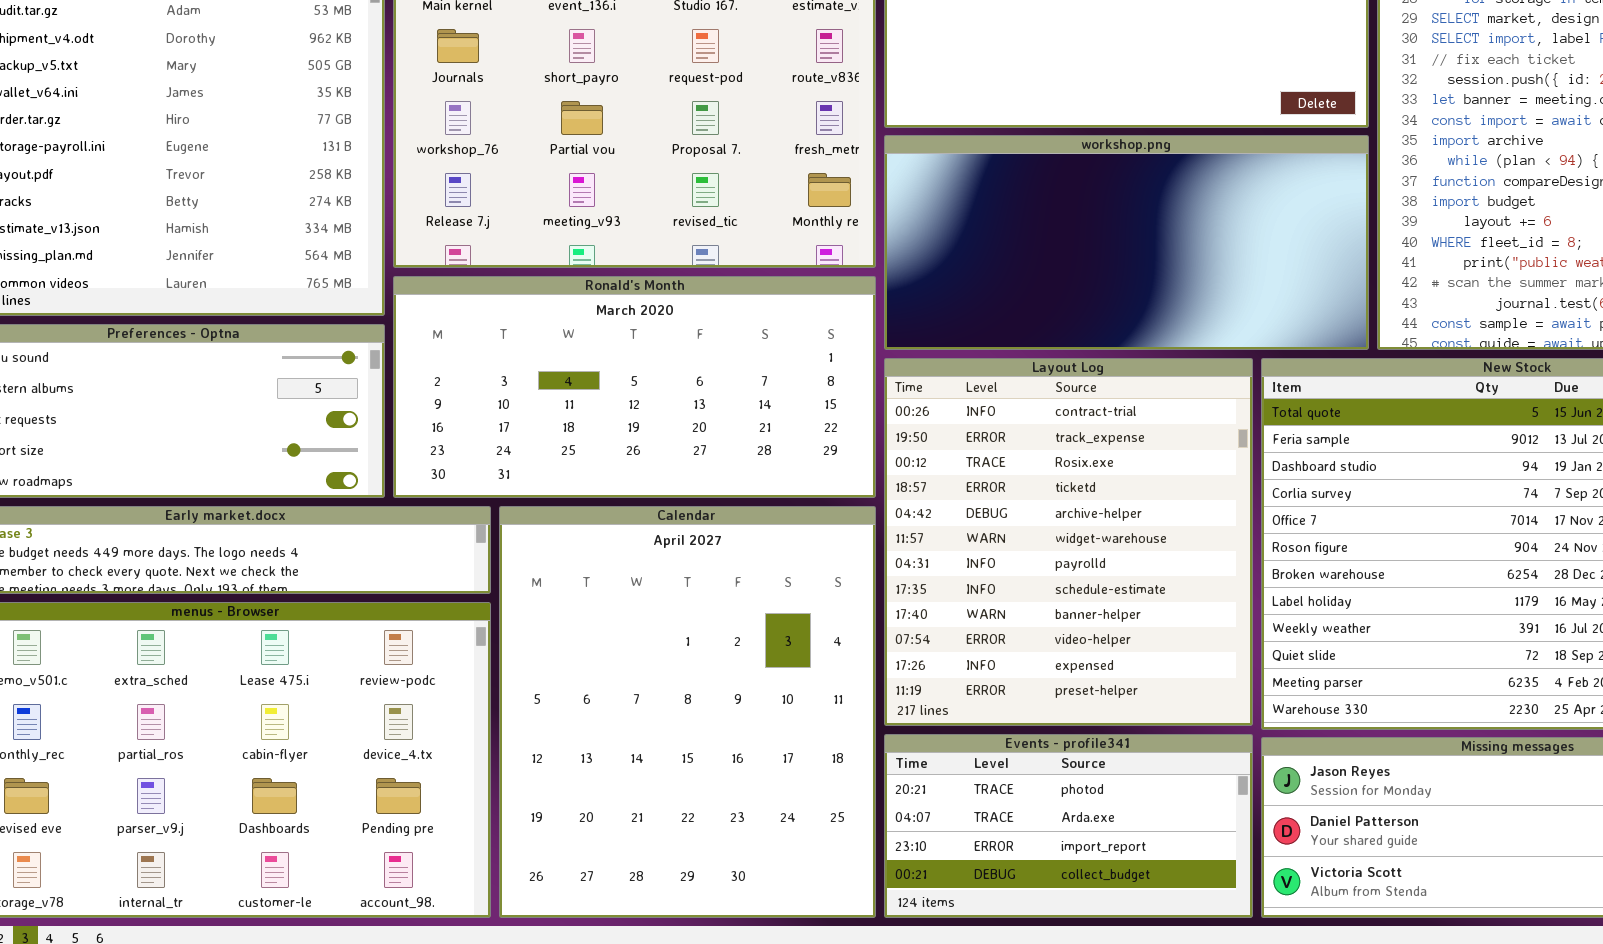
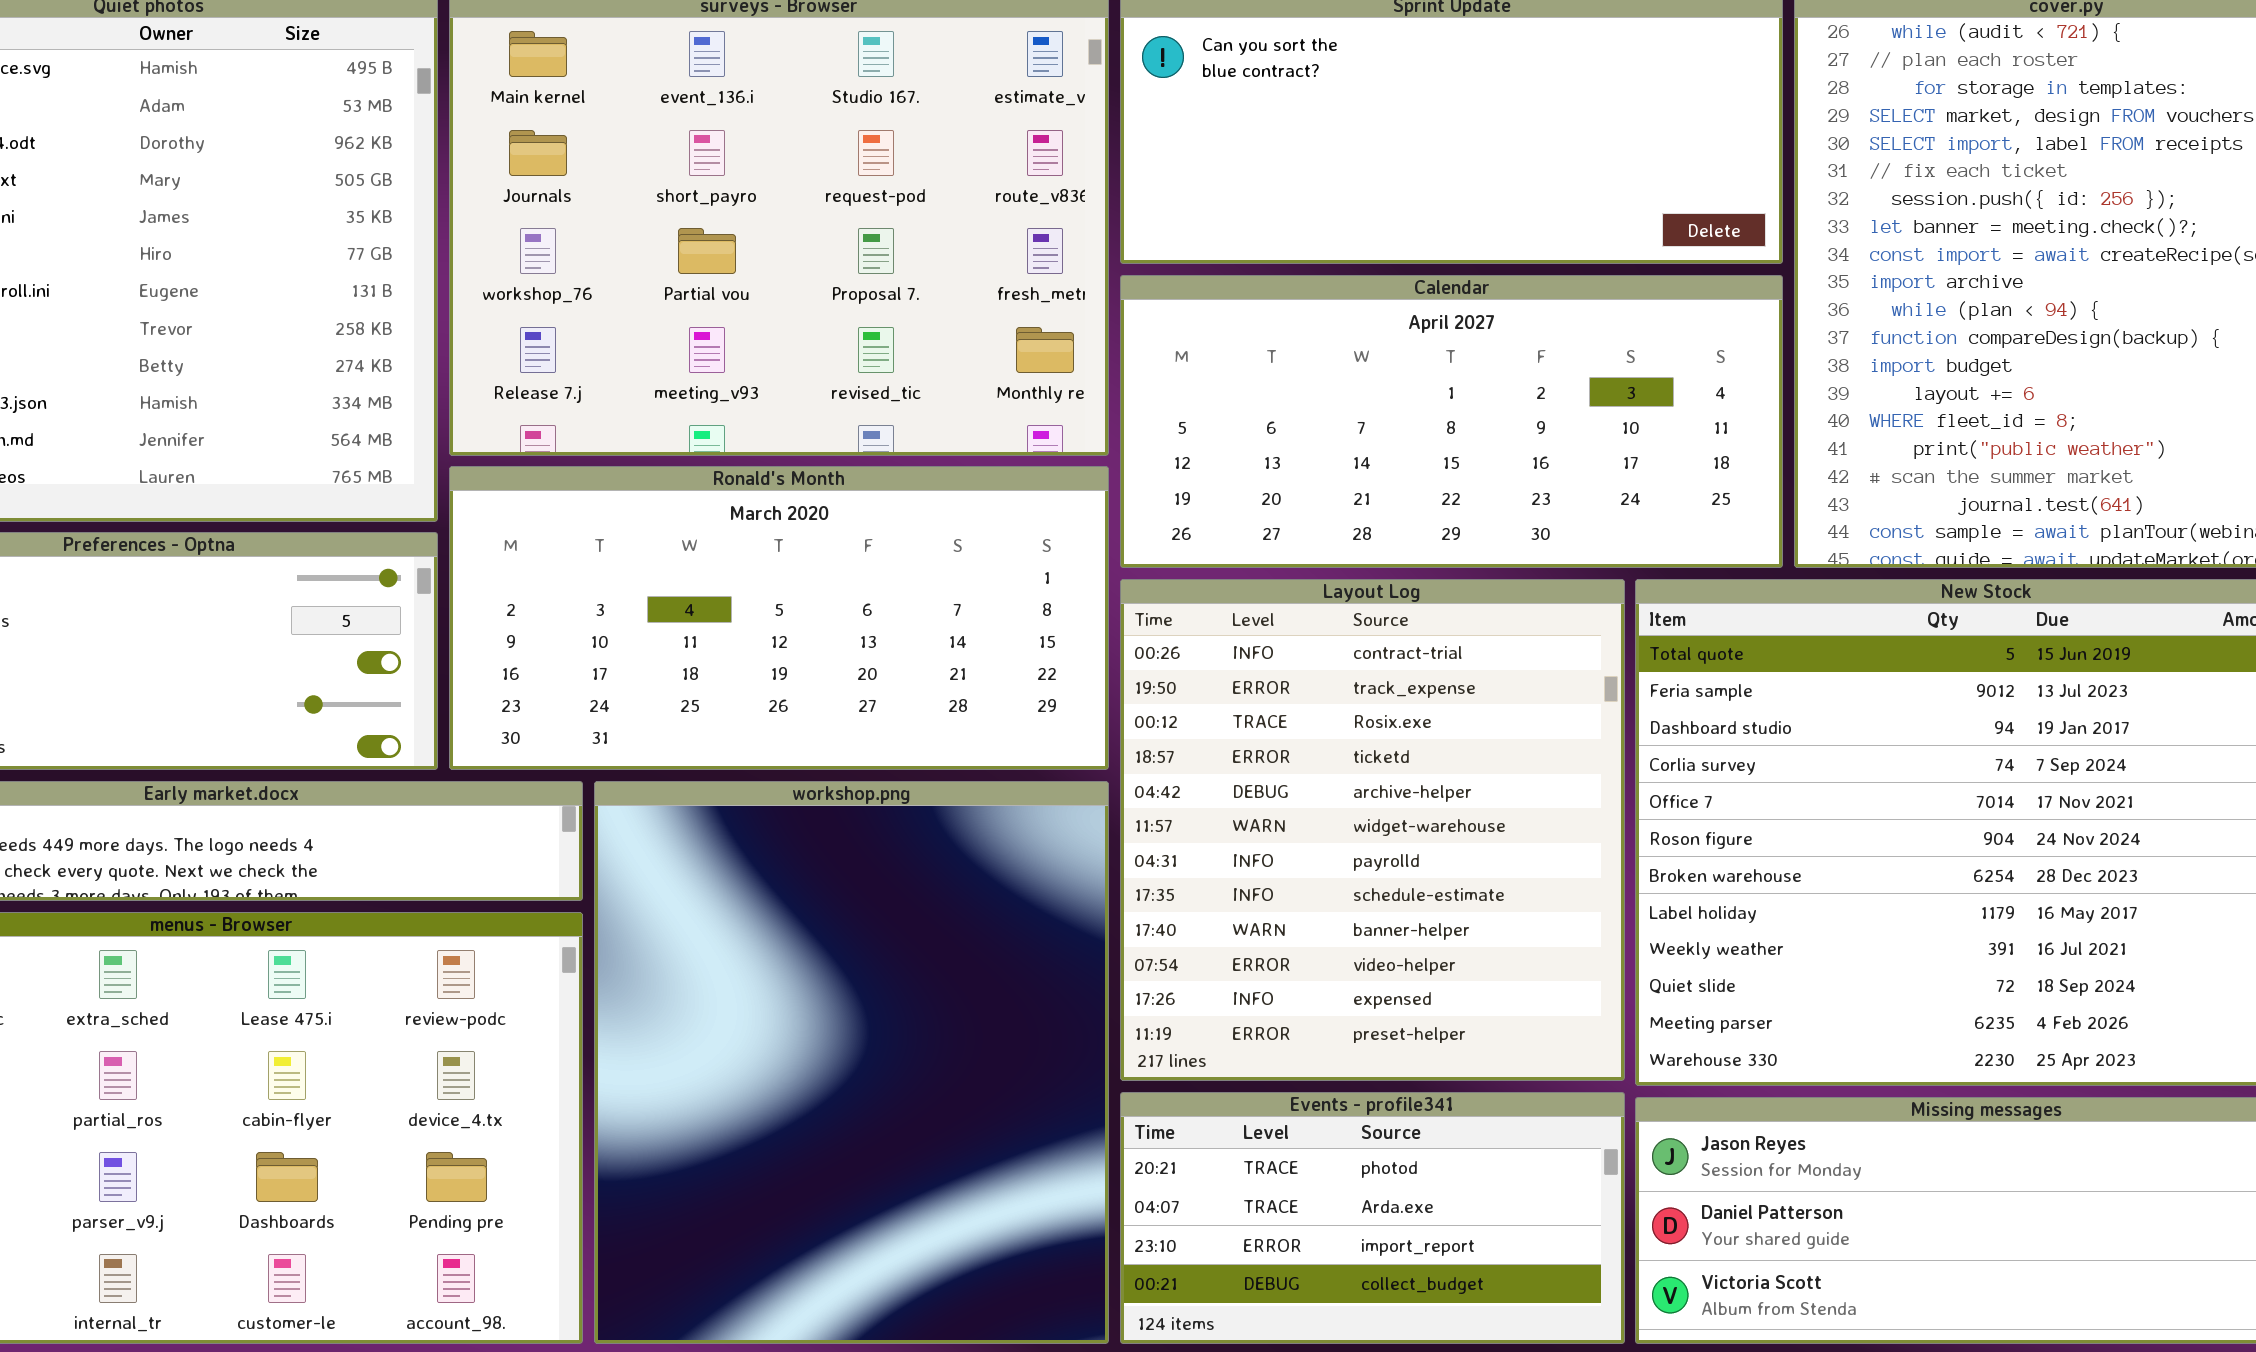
workshop.png: [884,135,1369,350] -> [594,781,1109,1344], moved, resized
Calendar: [499,506,876,918] -> [1120,275,1783,568], moved, resized

